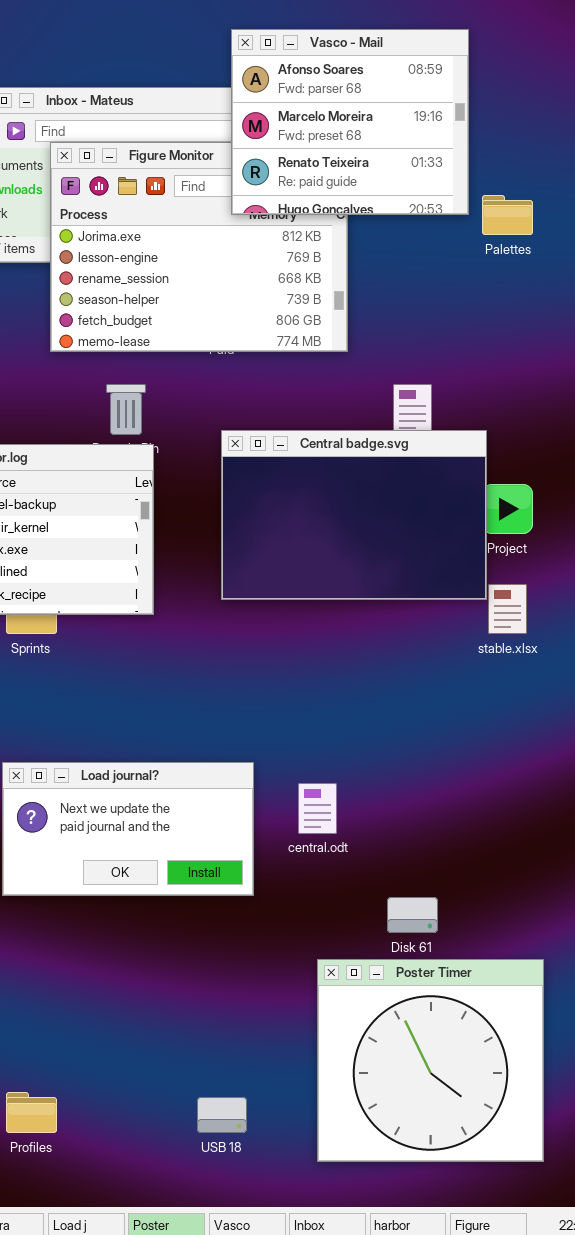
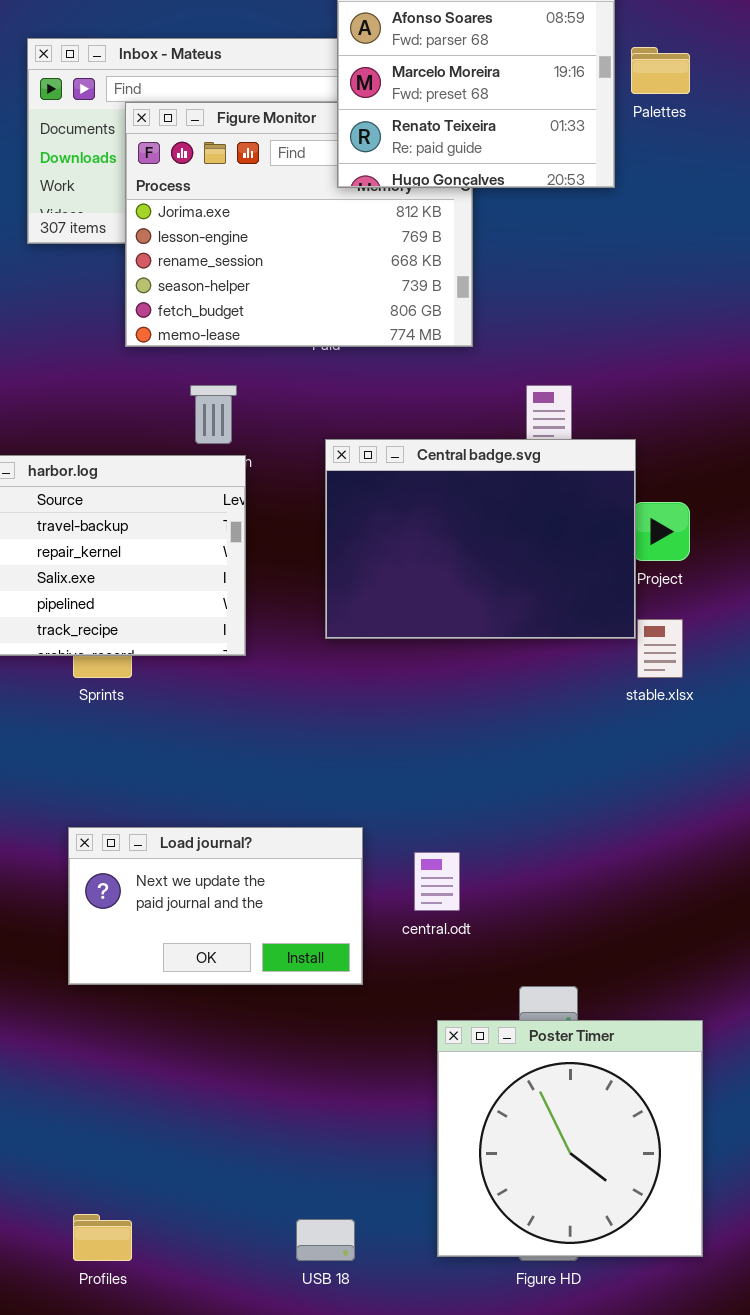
Palettes: [482,195,533,235] -> [631,47,690,94], moved
Poster Timer: [317,959,544,1162] -> [437,1020,703,1257], moved

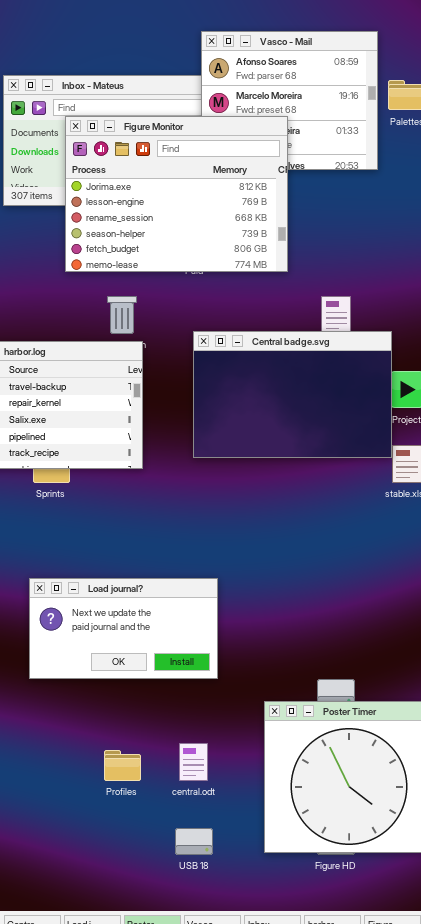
Figure Monitor: [125,102,473,347] -> [65,116,288,272], raised
central.odt: [414,852,460,911] -> [179,743,208,781], moved
Profiles: [73,1214,132,1261] -> [104,750,141,781], moved

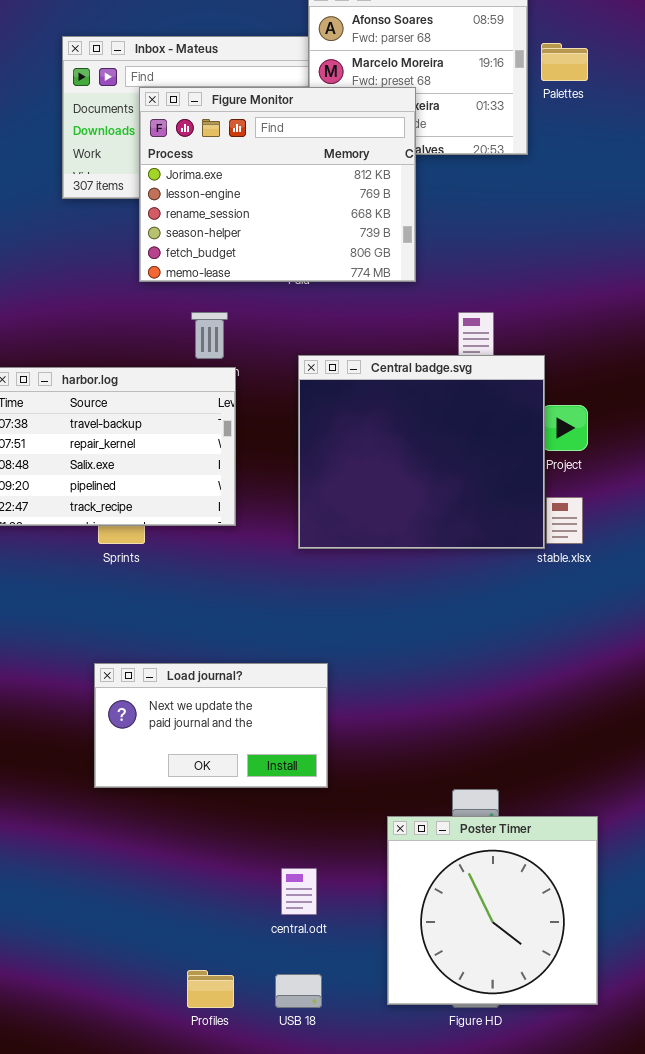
Central badge.svg: [193,331,392,458] -> [298,355,545,549], resized
Profiles: [104,750,141,781] -> [187,970,234,1008], moved

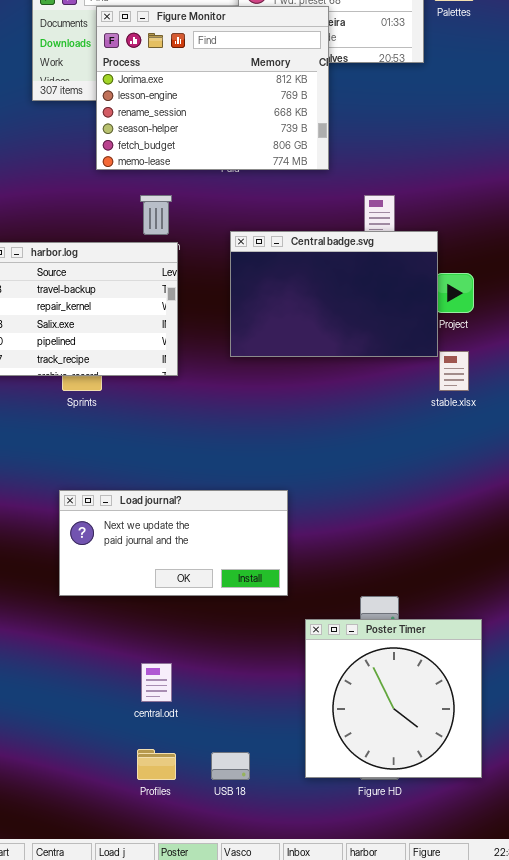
Central badge.svg: [298,355,545,549] -> [230,231,438,357], resized
Load journal?: [94,663,328,788] -> [59,490,288,596], resized
central.odt: [281,868,317,915] -> [141,663,172,702], moved

